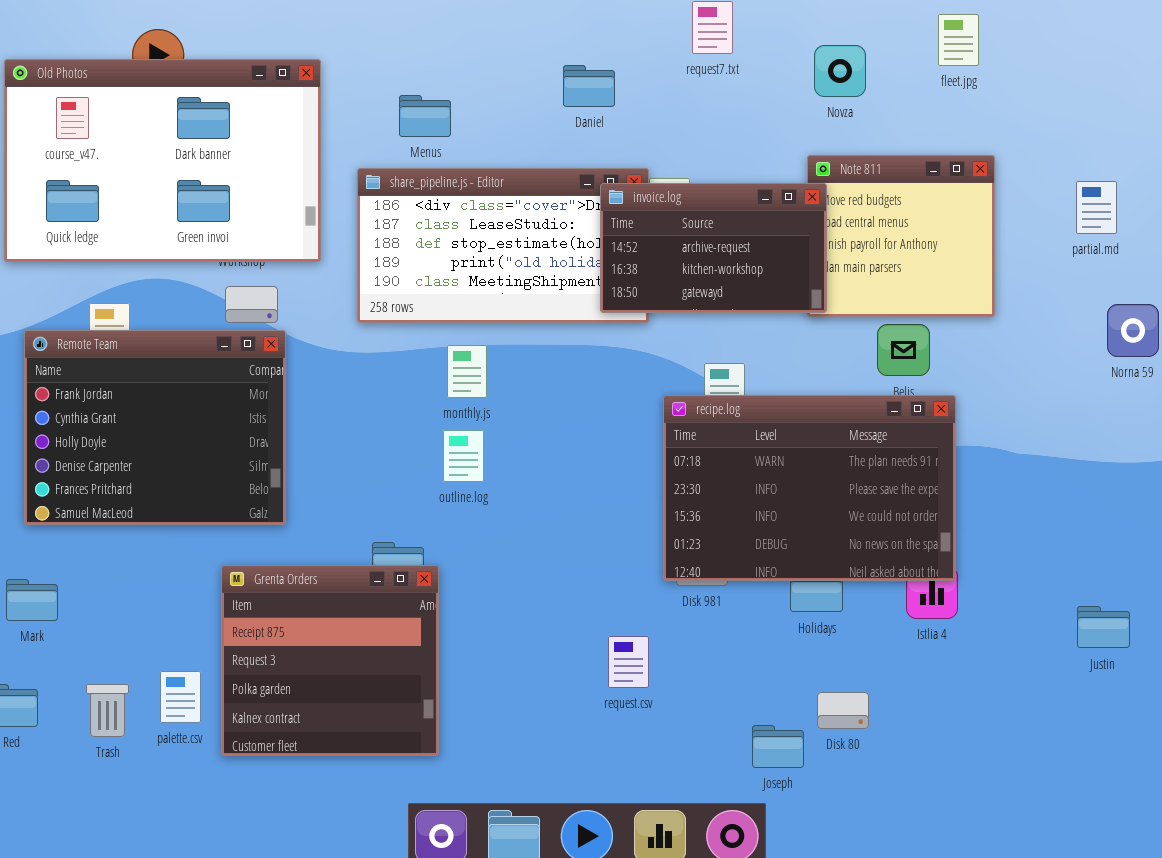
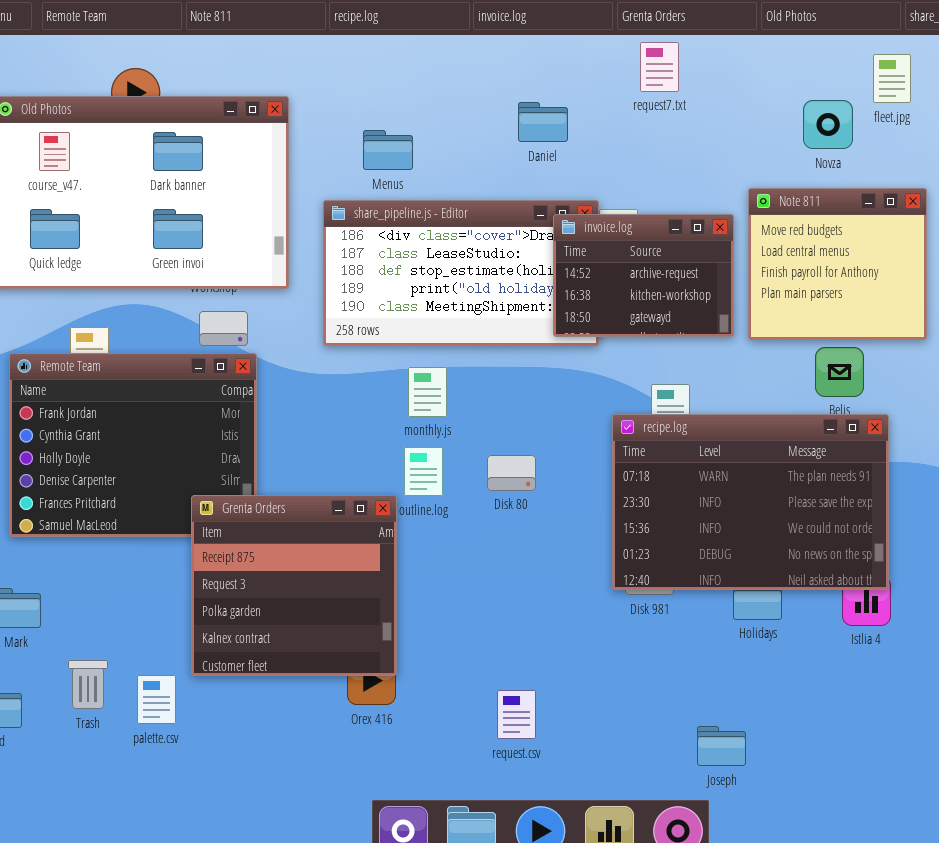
Novza: [814,45,866,97] -> [803,100,853,149], moved
invoice.log: [600,183,827,313] -> [553,214,734,337], resized
Grenta Orders: [221,565,439,756] -> [191,495,397,676], moved
request.csv: [608,636,649,688] -> [497,690,536,739], moved
Trash: [86,684,129,737] -> [68,660,108,709], moved
Disk 80: [817,692,869,729] -> [487,455,536,491], moved

